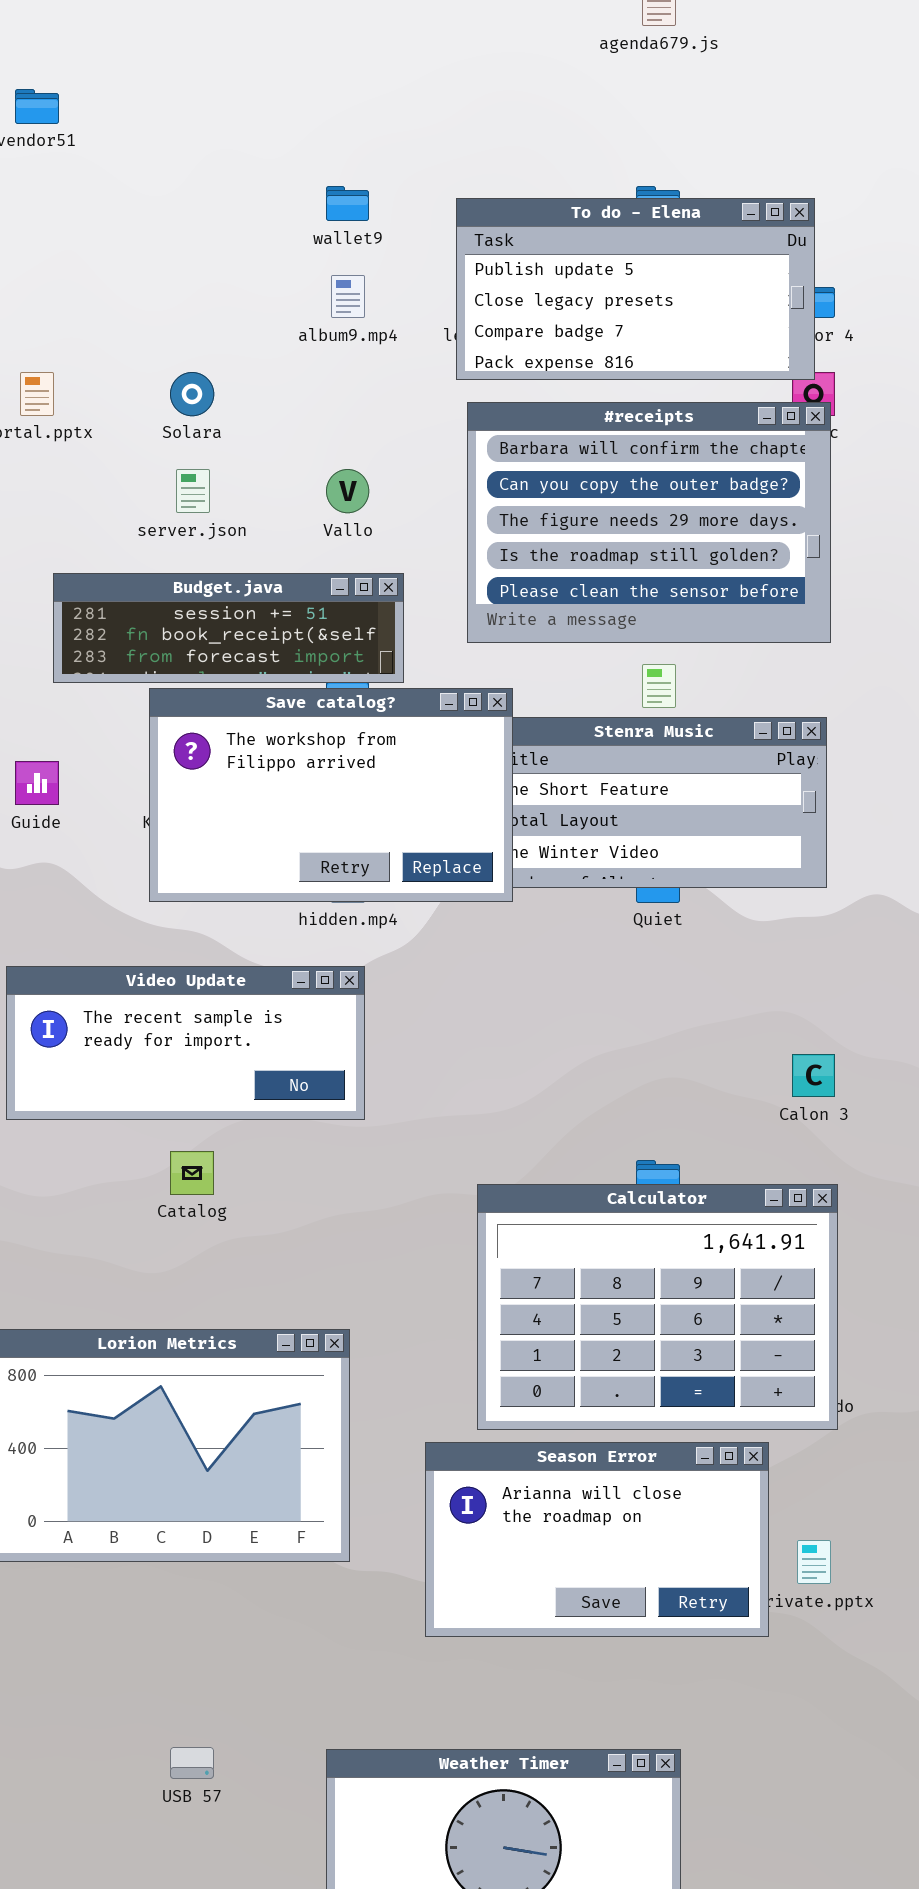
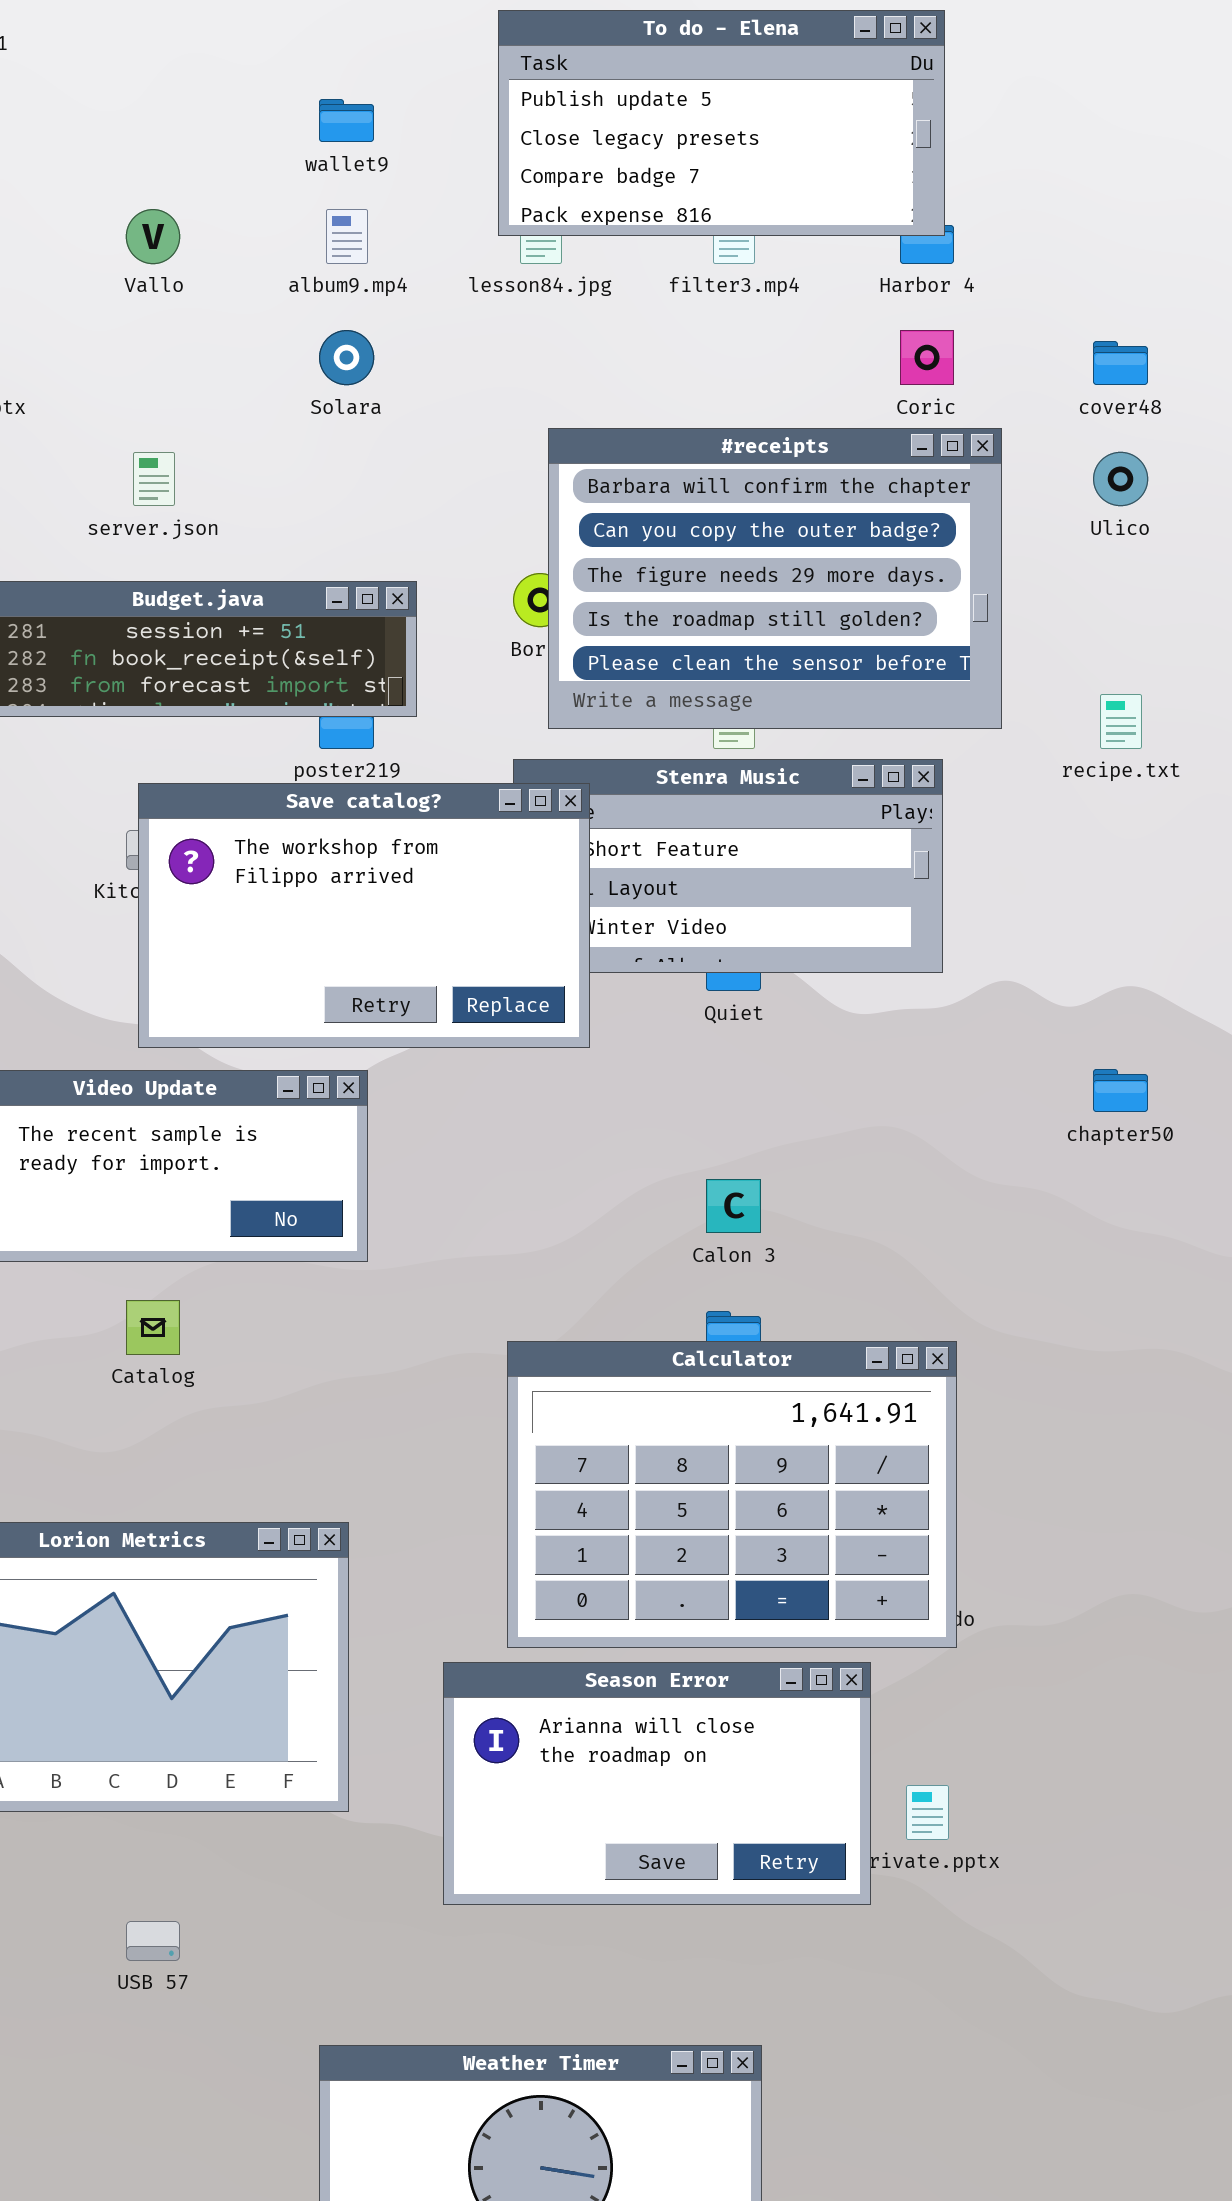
To do - Elena: [456,198,815,380] -> [498,10,945,236], moved
Solara: [170,372,214,416] -> [319,330,374,385], moved
#receipts: [467,402,831,643] -> [548,428,1002,729], moved
Vallo: [326,469,369,513] -> [126,209,180,264], moved
Save catalog?: [149,688,513,902] -> [138,783,590,1048], moved
Calon 3: [792,1054,835,1097] -> [706,1179,761,1233], moved
USB 57: [170,1747,214,1779] -> [126,1921,180,1961], moved

